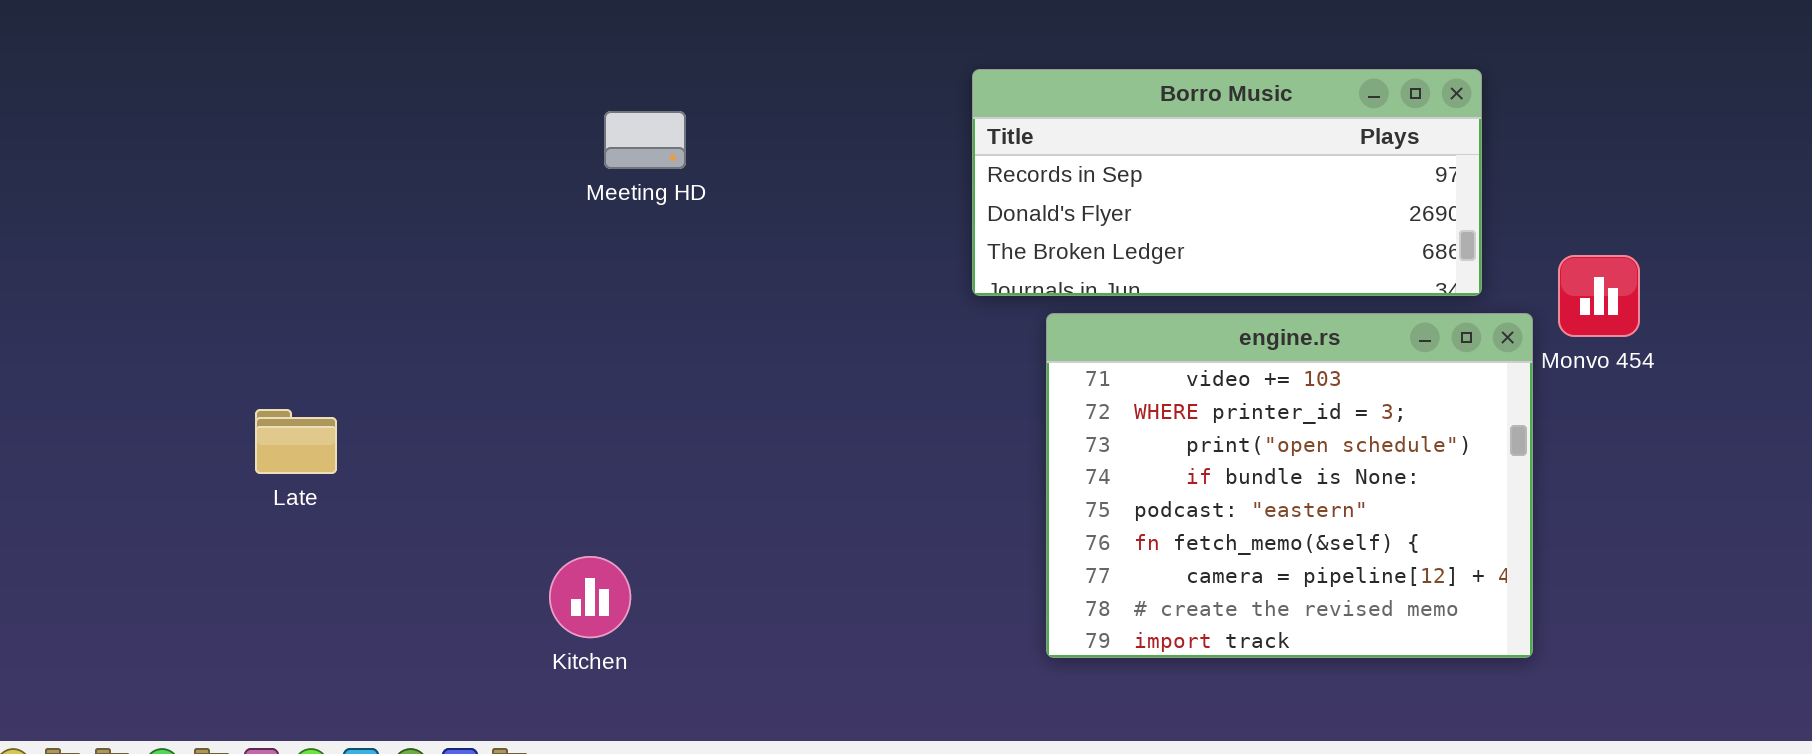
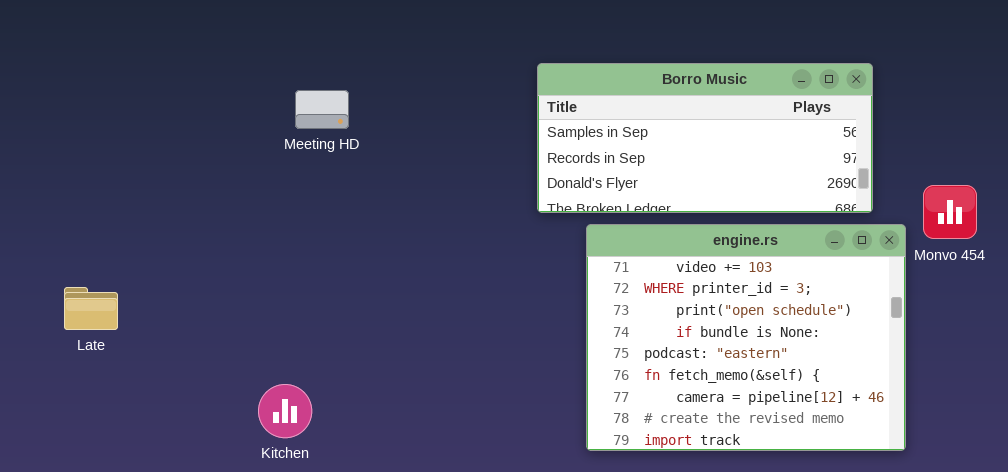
Borro Music: [972,69,1482,296] -> [537,63,873,213], scrolled up 1 row

